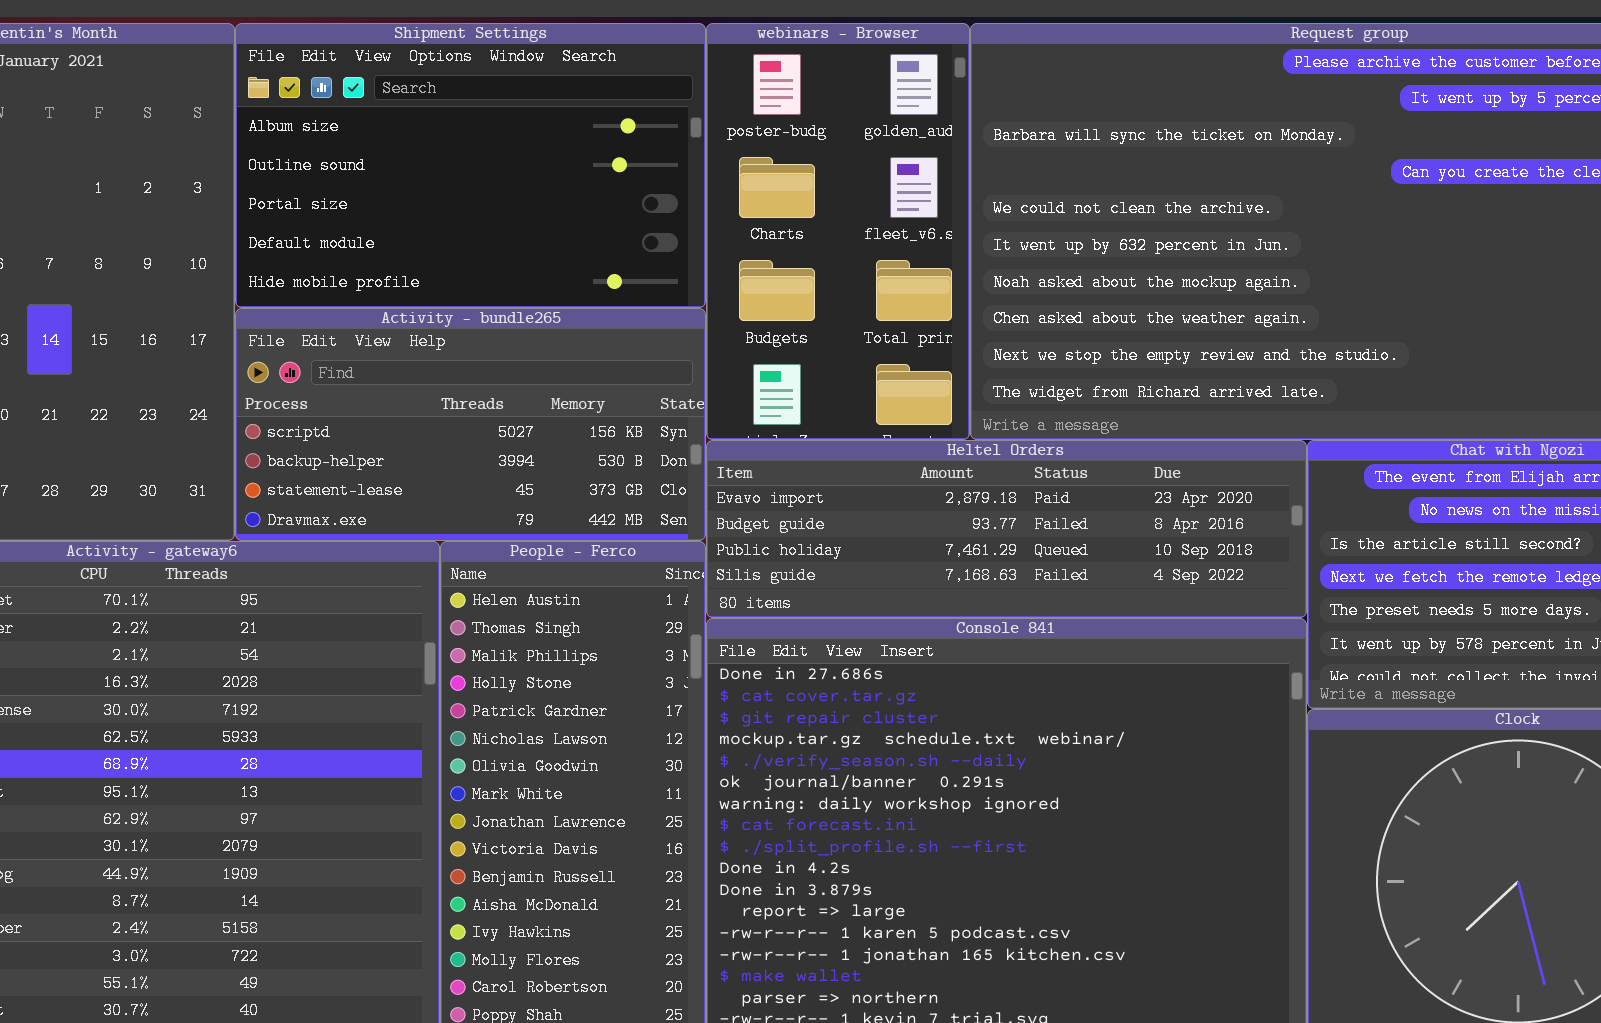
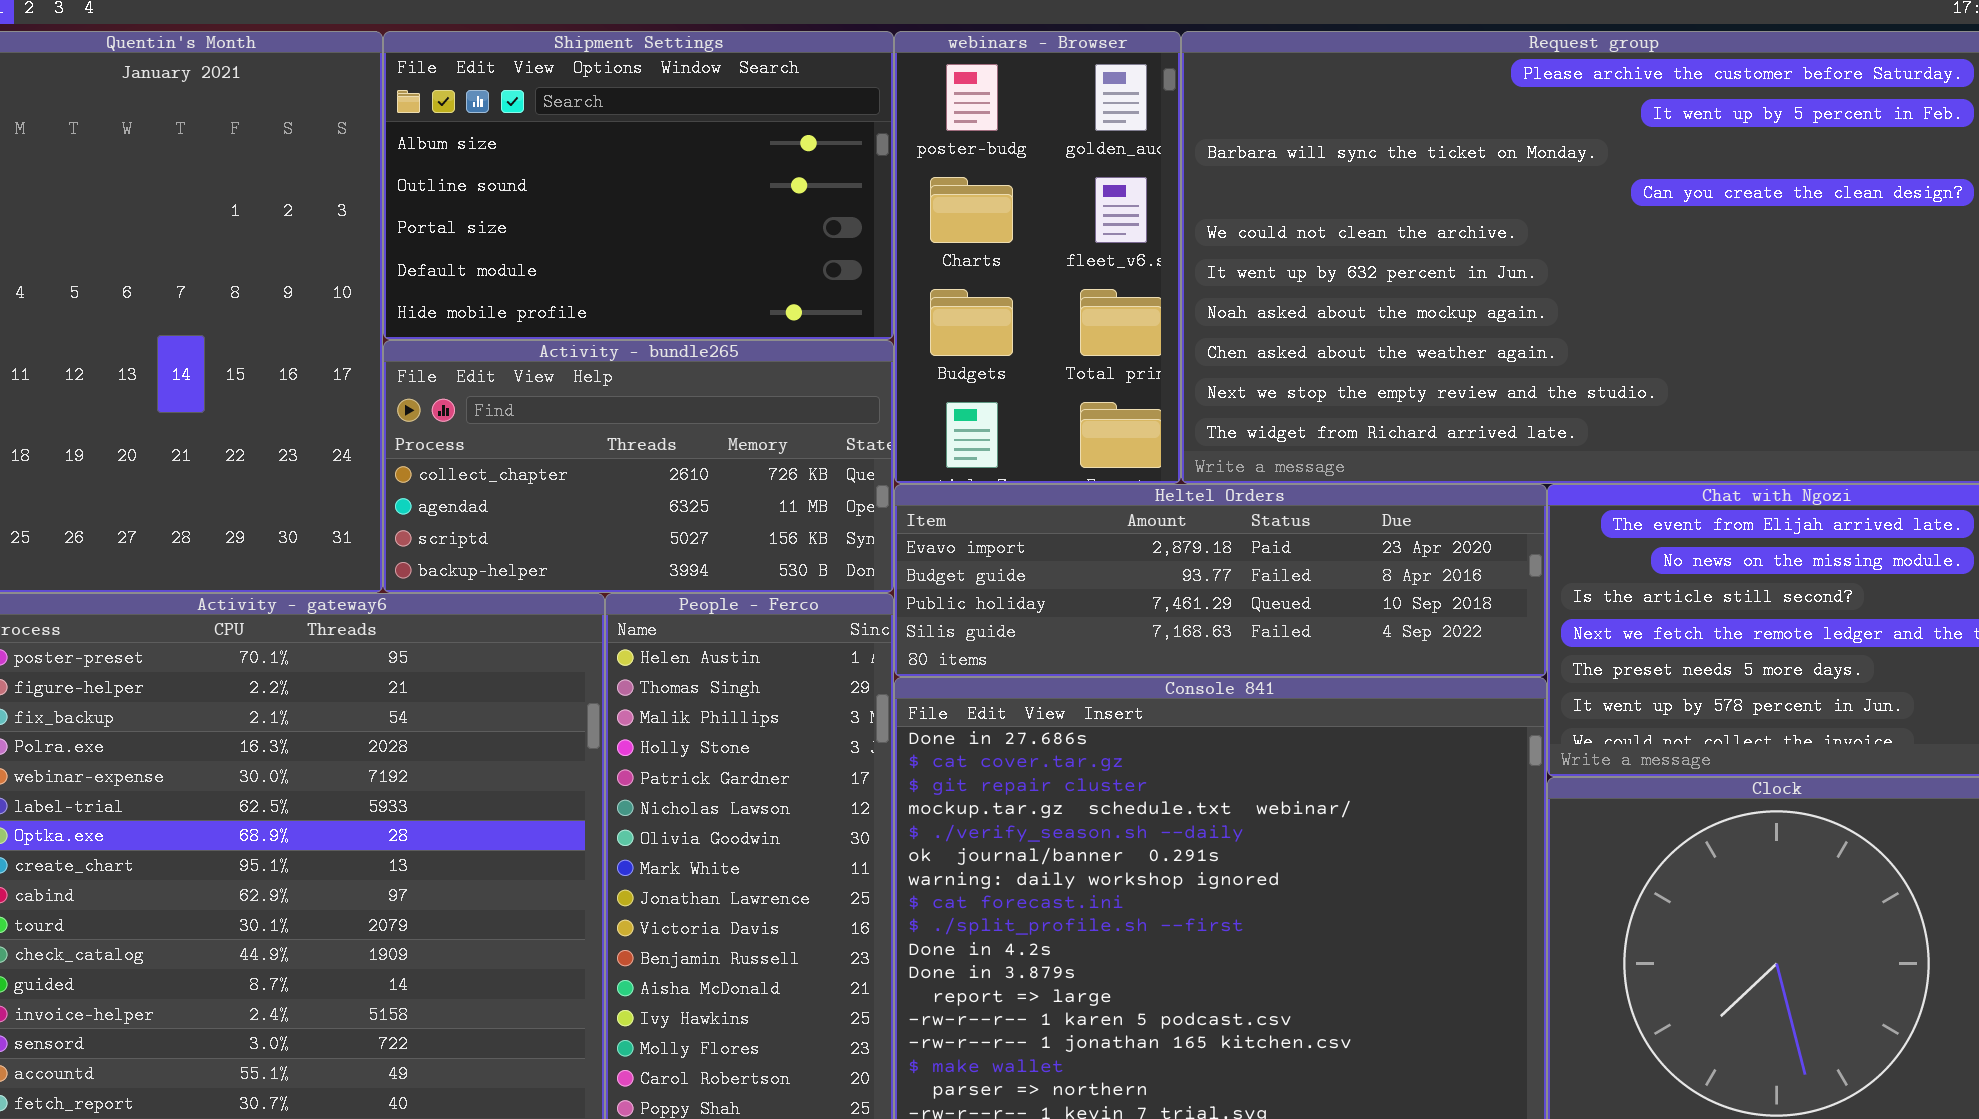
Activity - bundle265: [235,308,706,541] -> [383,340,894,593], scrolled up 2 rows

